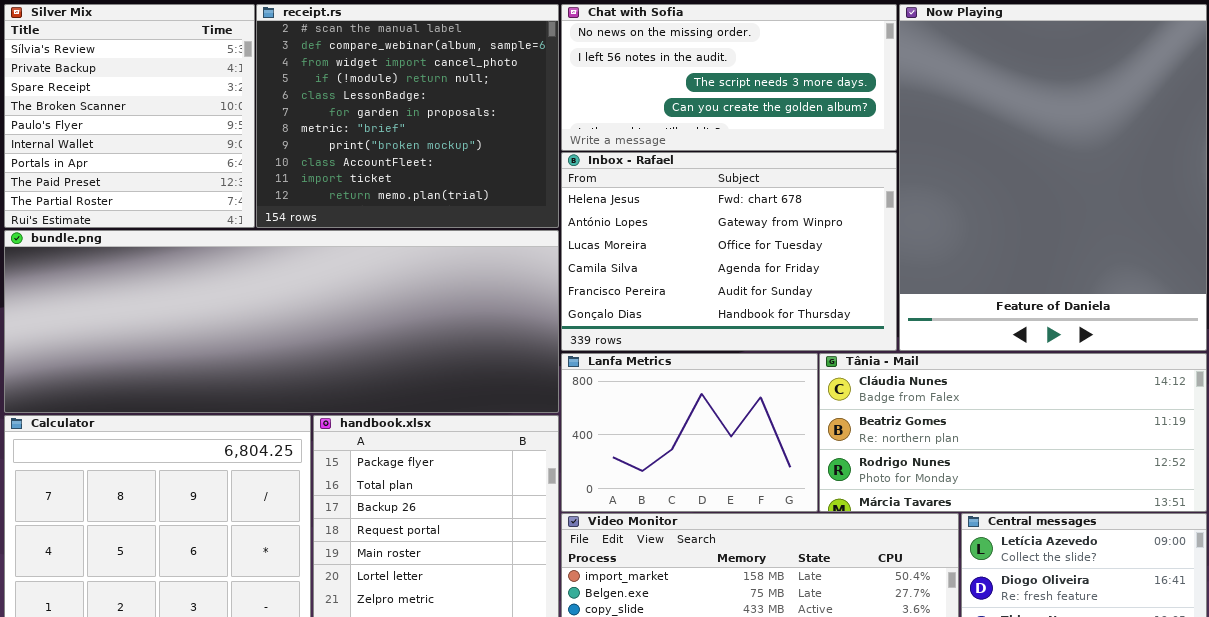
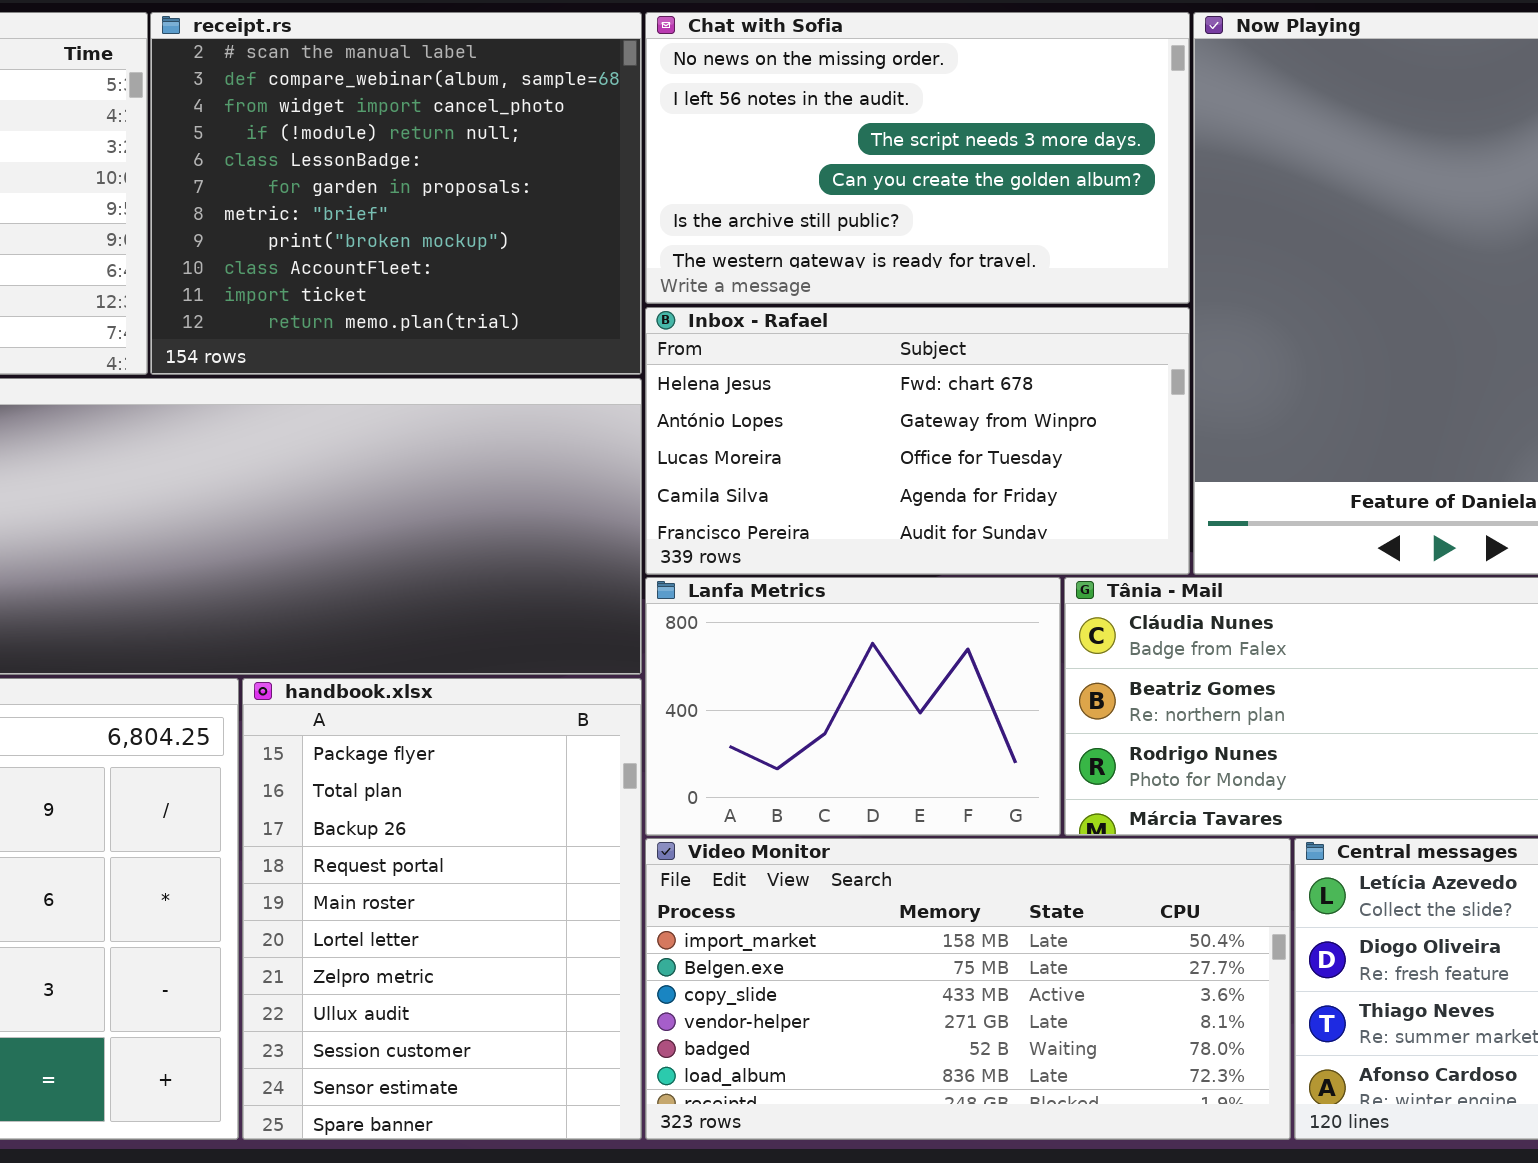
Chat with Sofia: [561,4,897,151] -> [645,12,1190,304], resized
Inbox - Rafael: [561,152,897,351] -> [645,307,1190,575], resized

